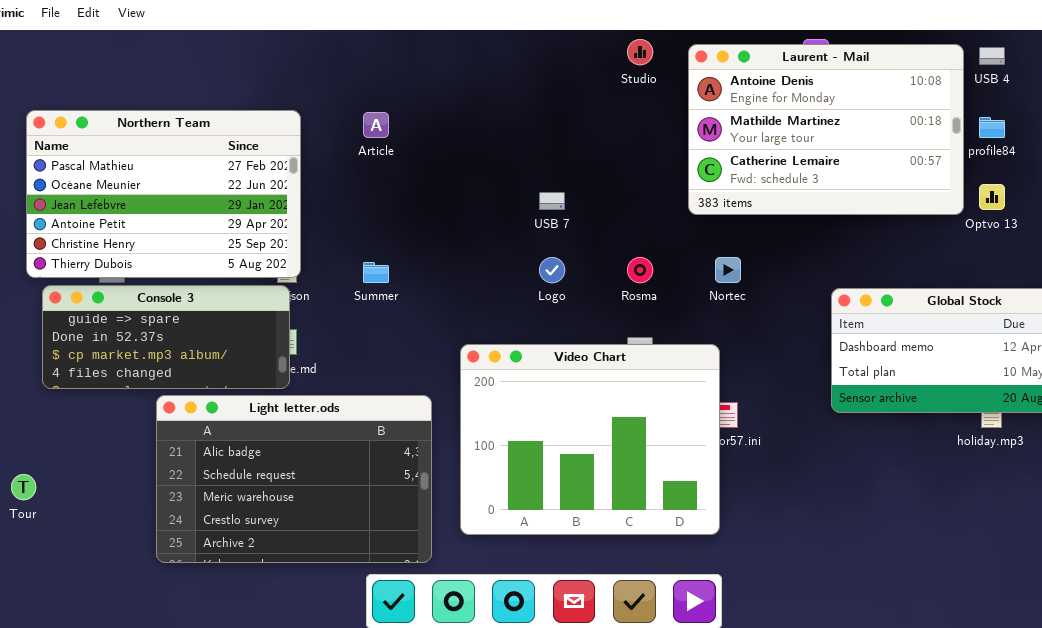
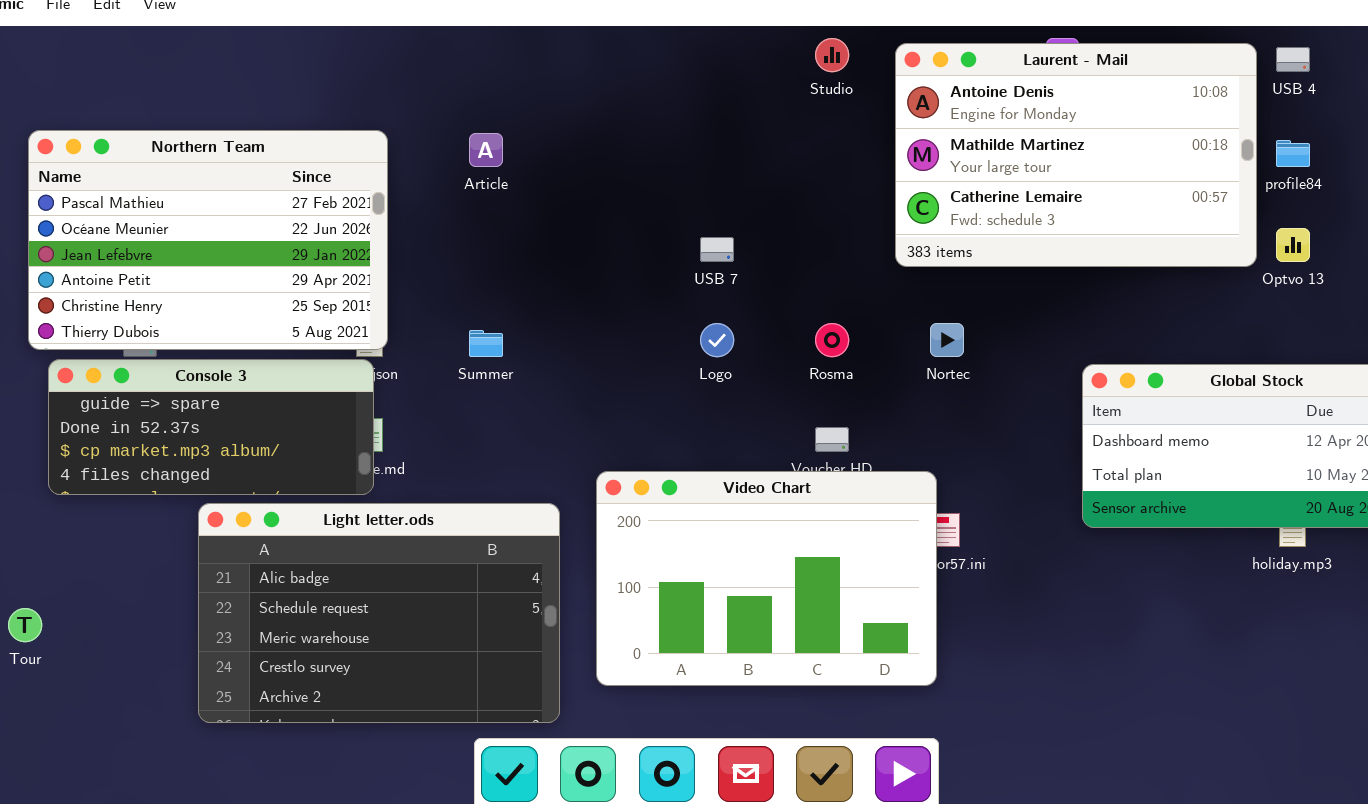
Video Chart: [460,344,720,535] -> [596,471,937,686], resized

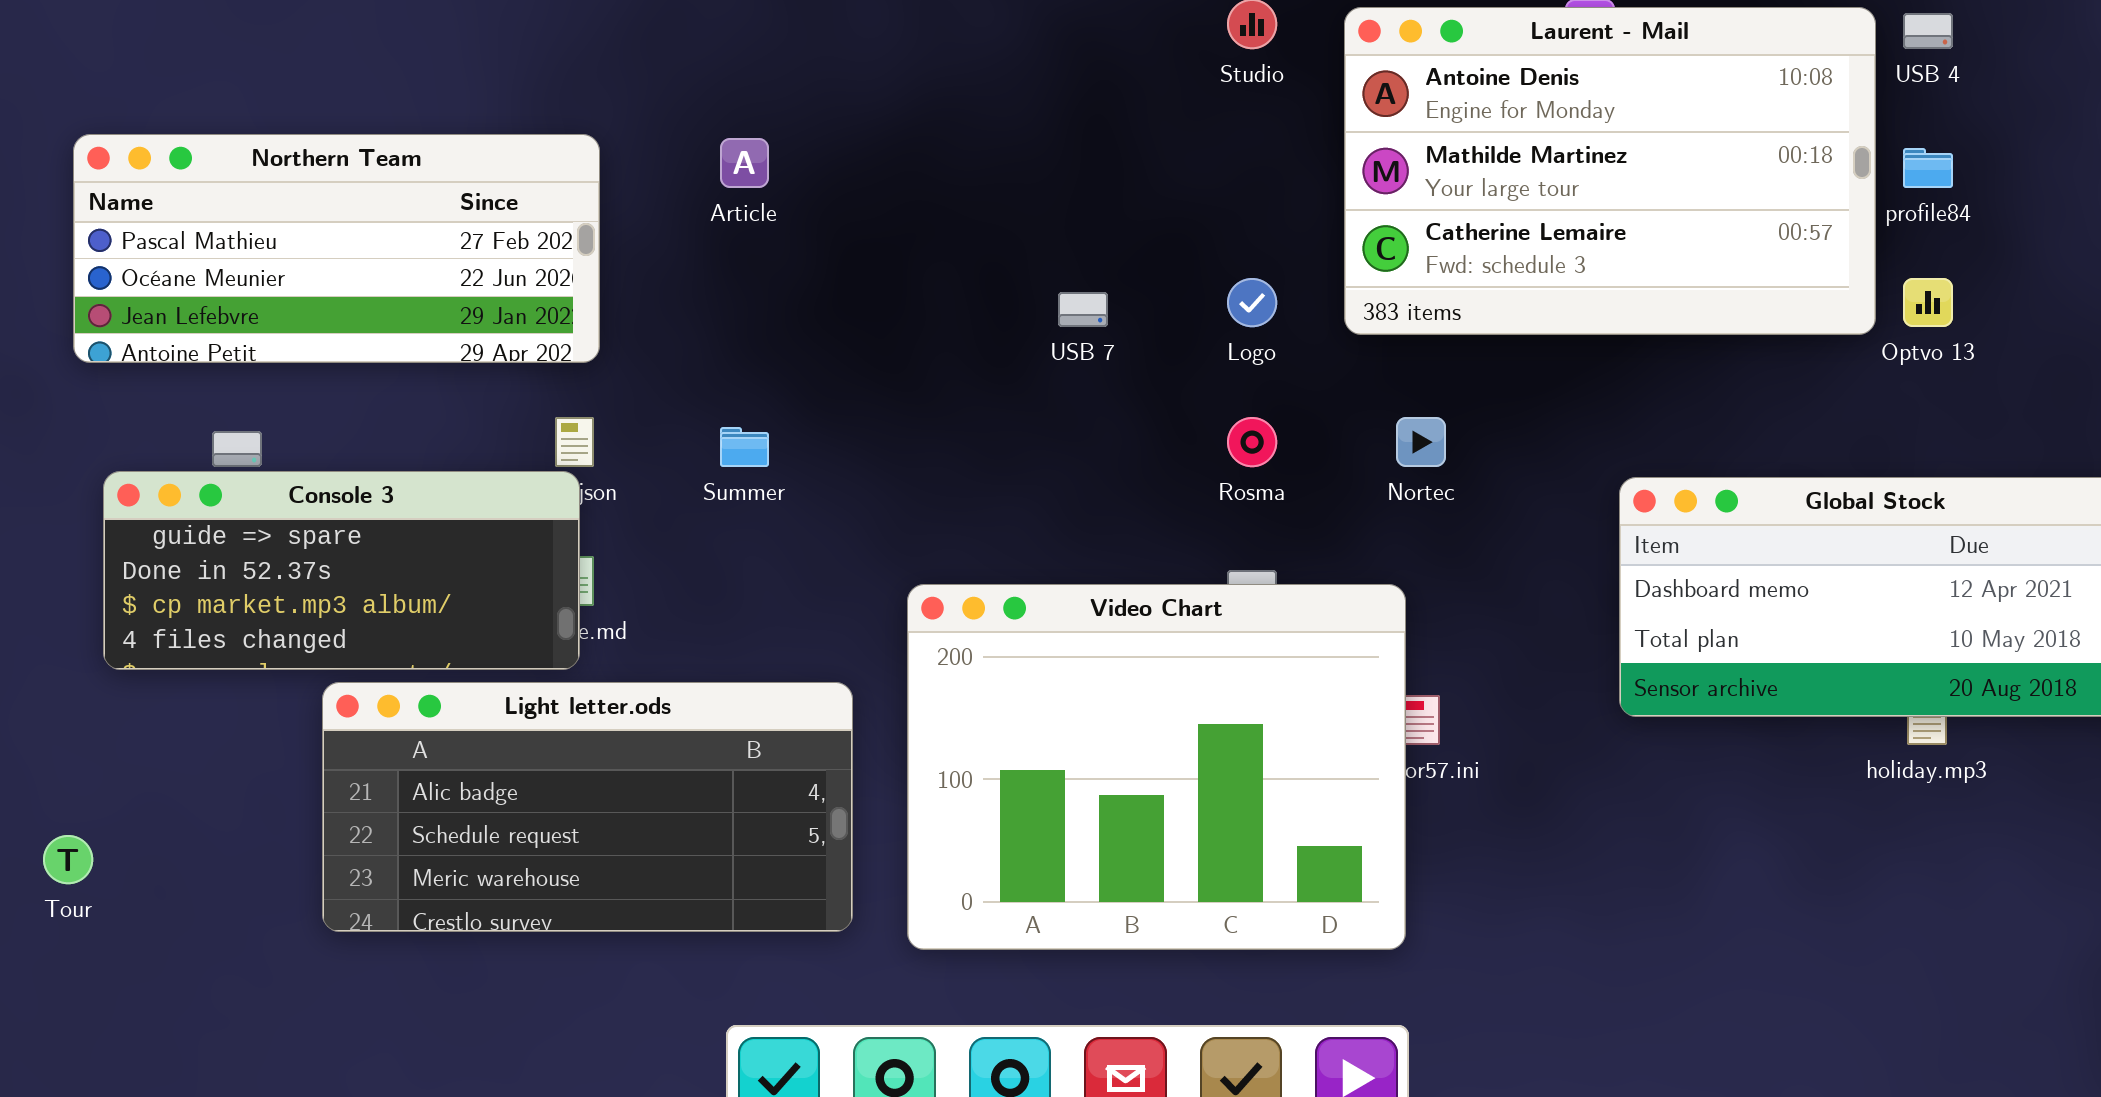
Northern Team: [28,130,388,350] -> [73,134,600,363], resized
Logo: [700,323,734,357] -> [1227,278,1277,327], moved
Video Chart: [596,471,937,686] -> [907,584,1406,950], resized
Light letter.ods: [198,503,560,723] -> [322,682,853,932], resized

